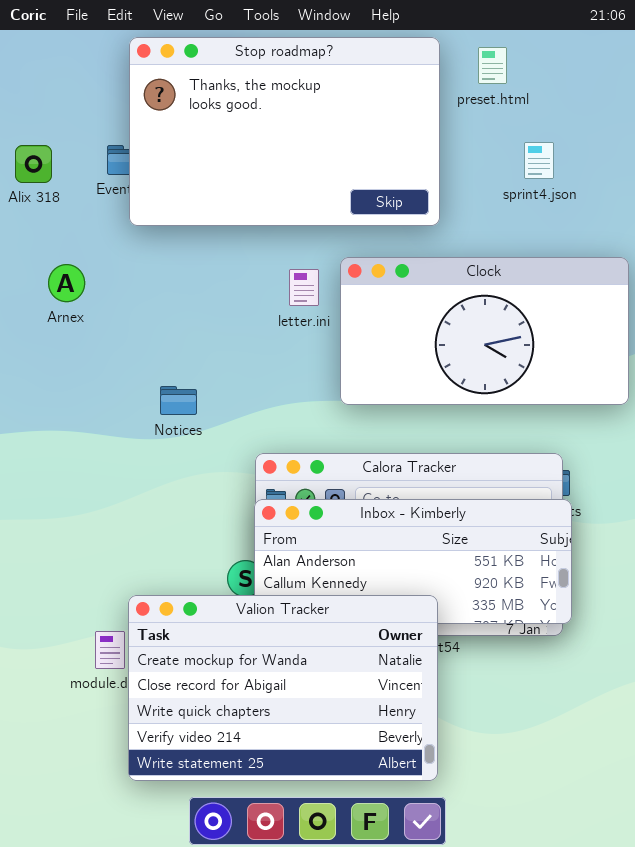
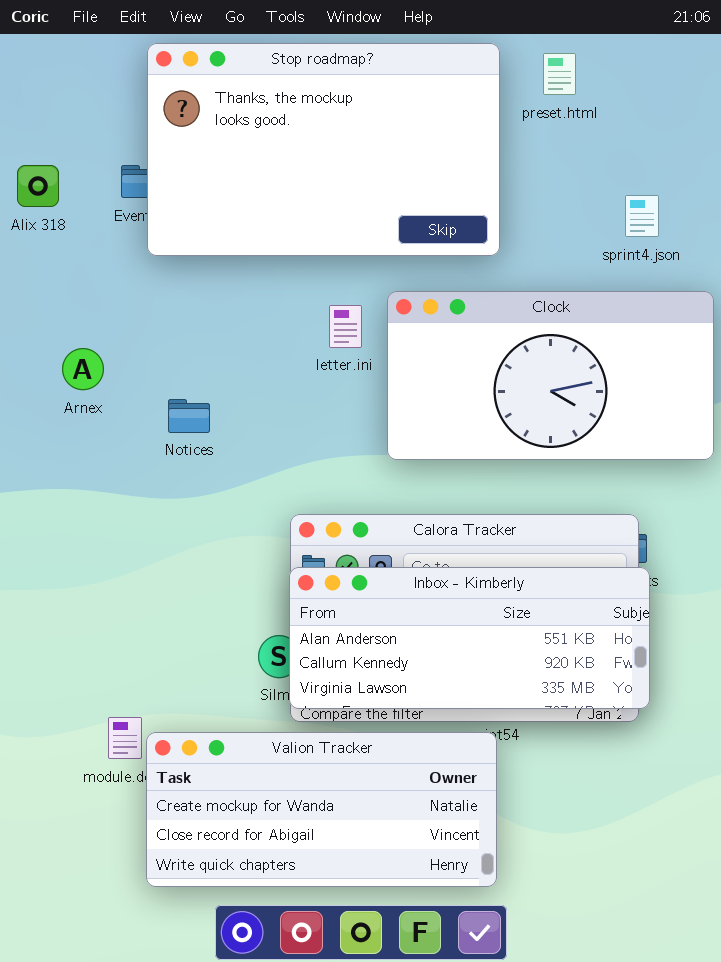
sprint4.json: [524,142,554,179] -> [625,195,659,237], moved
Arnex: [48,264,85,302] -> [62,348,104,390], moved
Notices: [160,386,197,415] -> [168,399,210,433], moved
Valion Tracker: [128,595,438,781] -> [146,732,497,887], resized

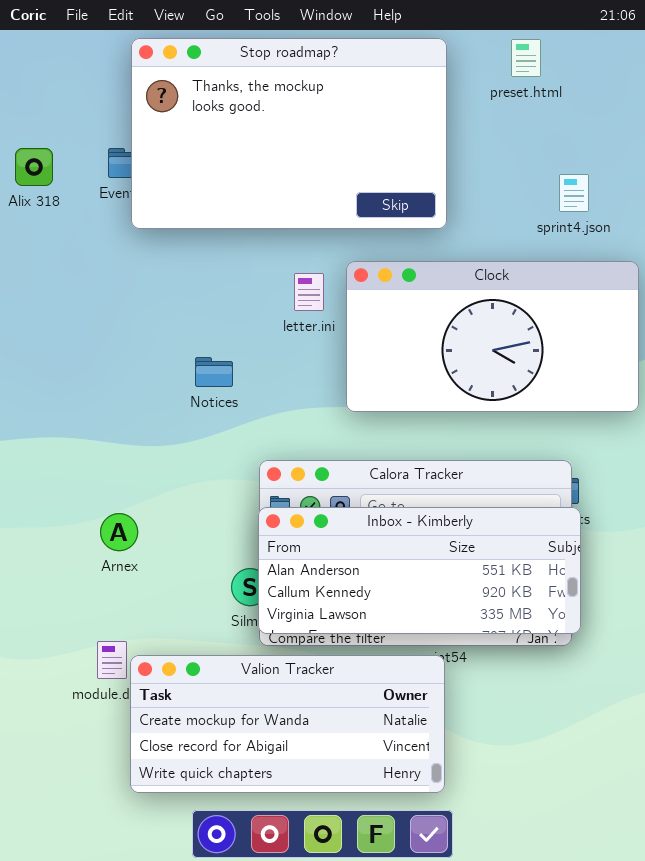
preset.html: [543,53,576,95] -> [511,39,541,77], moved
Arnex: [62,348,104,390] -> [100,513,138,551], moved
Notices: [168,399,210,433] -> [195,357,233,387], moved

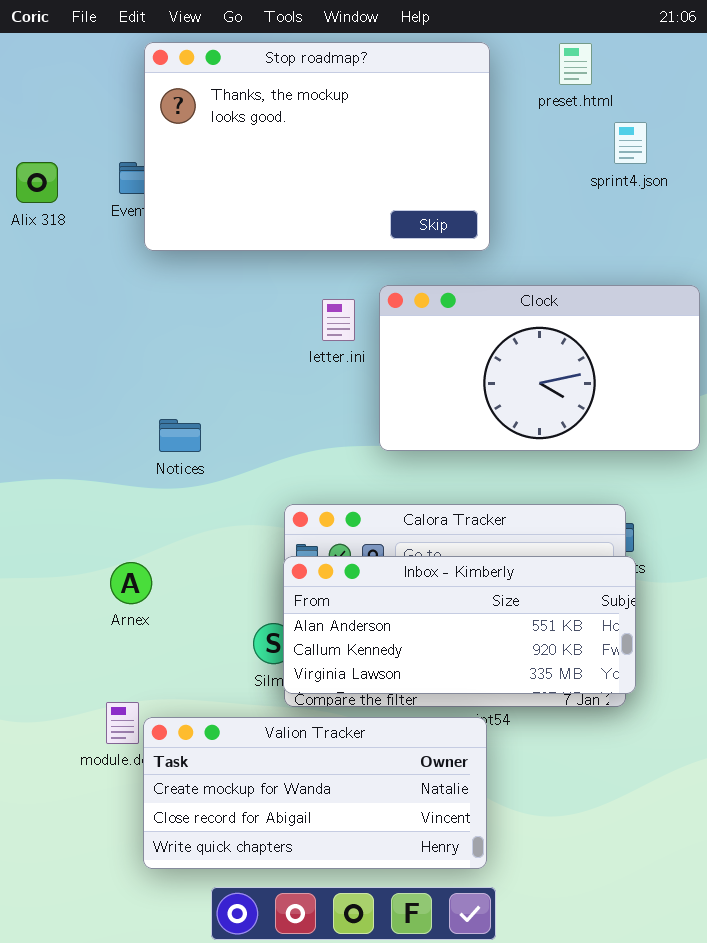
sprint4.json: [559,174,589,212] -> [614,122,647,164], moved
Notices: [195,357,233,387] -> [159,419,201,452], moved

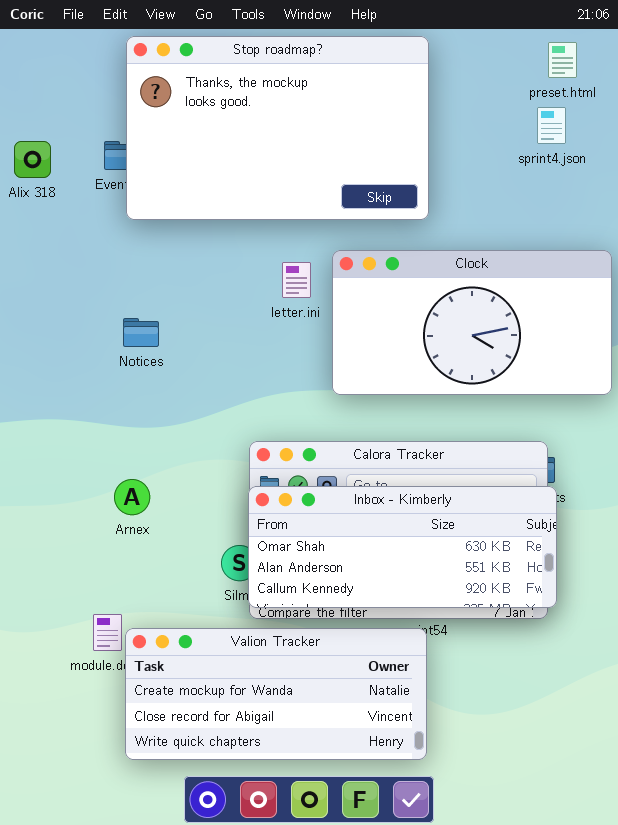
preset.html: [559,43,592,85] -> [548,42,577,78], moved
Notices: [159,419,201,452] -> [123,318,159,347], moved
Inbox - Kimberly: [283,556,636,694] -> [248,486,557,608], scrolled up 1 row
Arnex: [110,562,152,604] -> [114,479,150,515], moved

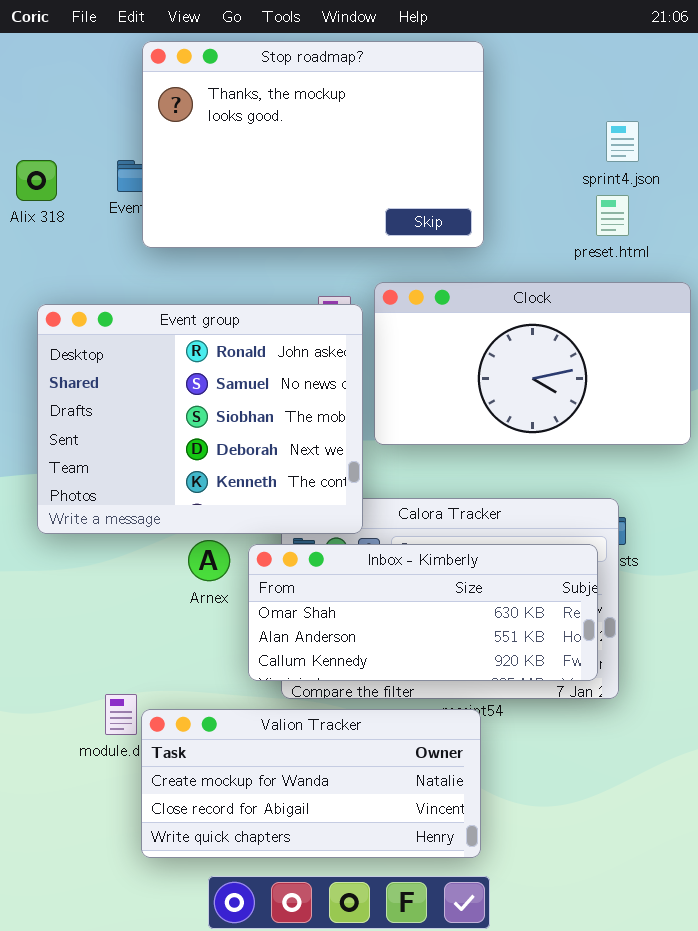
preset.html: [548,42,577,78] -> [596,195,629,236], moved
Event group: none -> [37,304,363,534], opened
Arnex: [114,479,150,515] -> [188,540,230,581], moved
Inbox - Kimberly: [248,486,557,608] -> [248,544,598,681], moved

